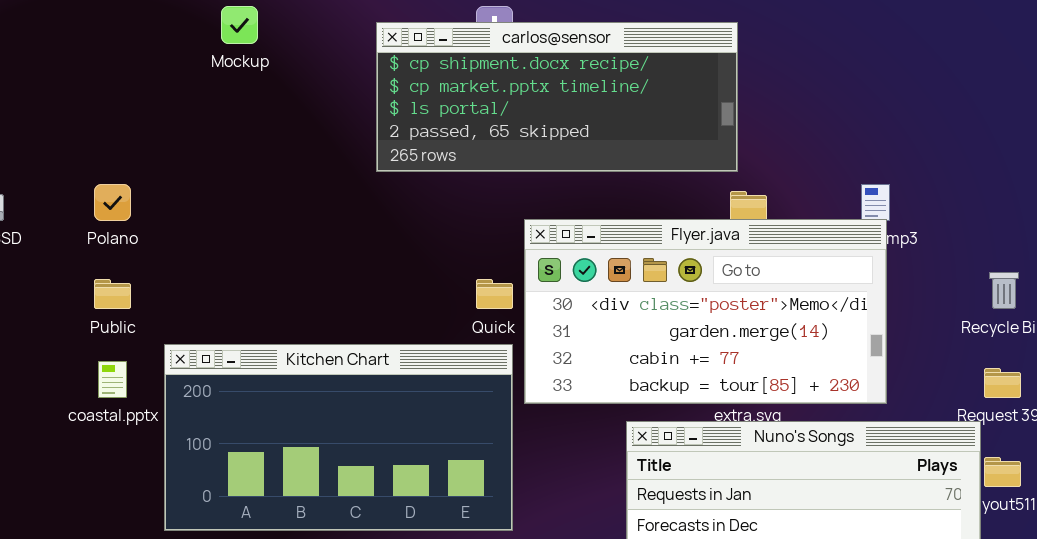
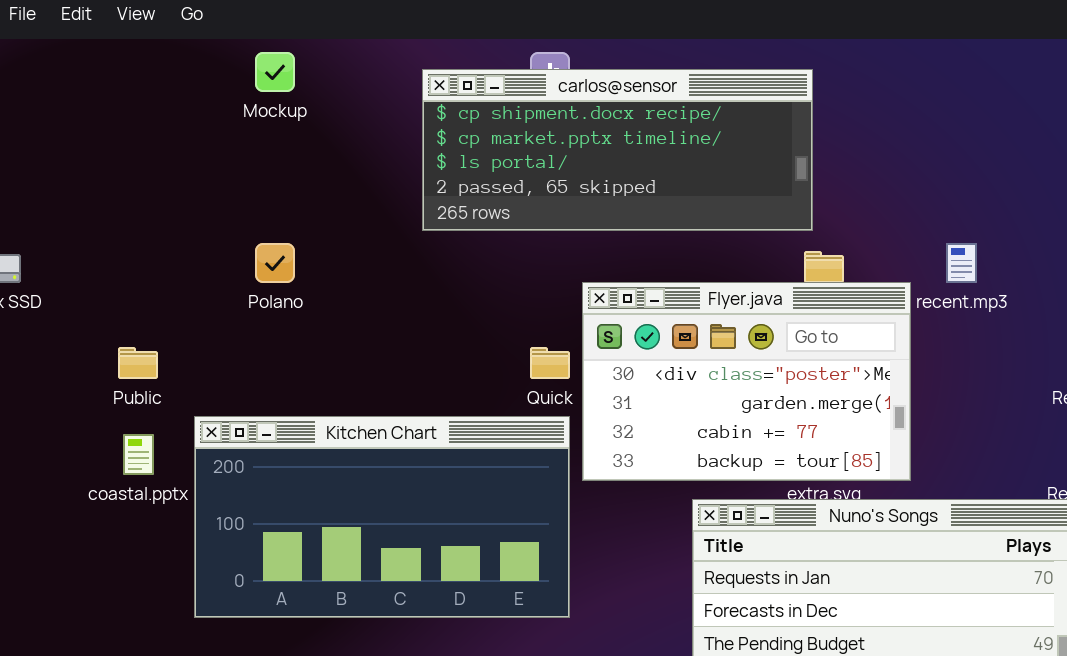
Polano: [94,184,131,221] -> [255,243,295,283], moved
Flyer.java: [524,219,887,404] -> [582,282,911,481], resized

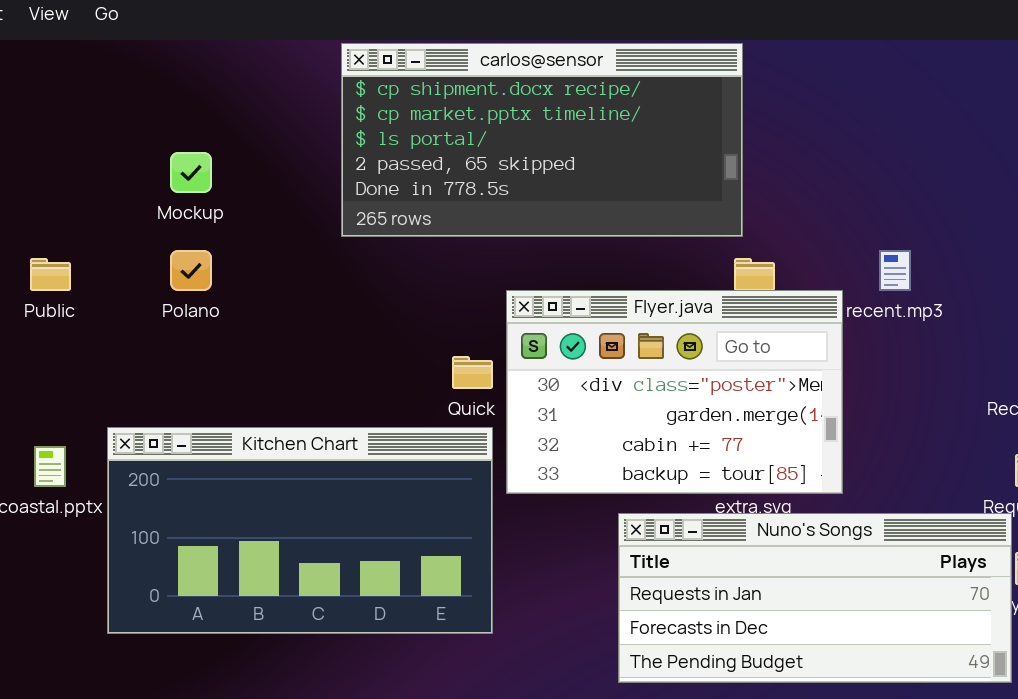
Mockup: [255,52,295,92] -> [170,152,212,193], moved
carlos@sensor: [422,69,813,231] -> [341,43,743,237], resized
Public: [118,347,158,379] -> [30,258,71,291], moved

